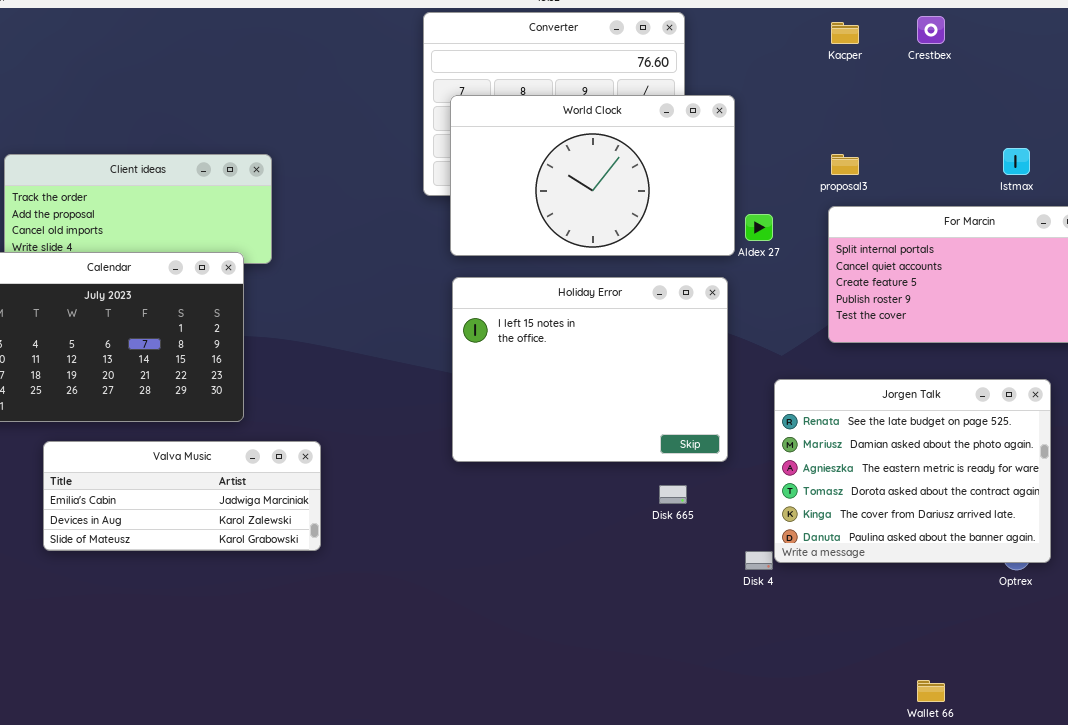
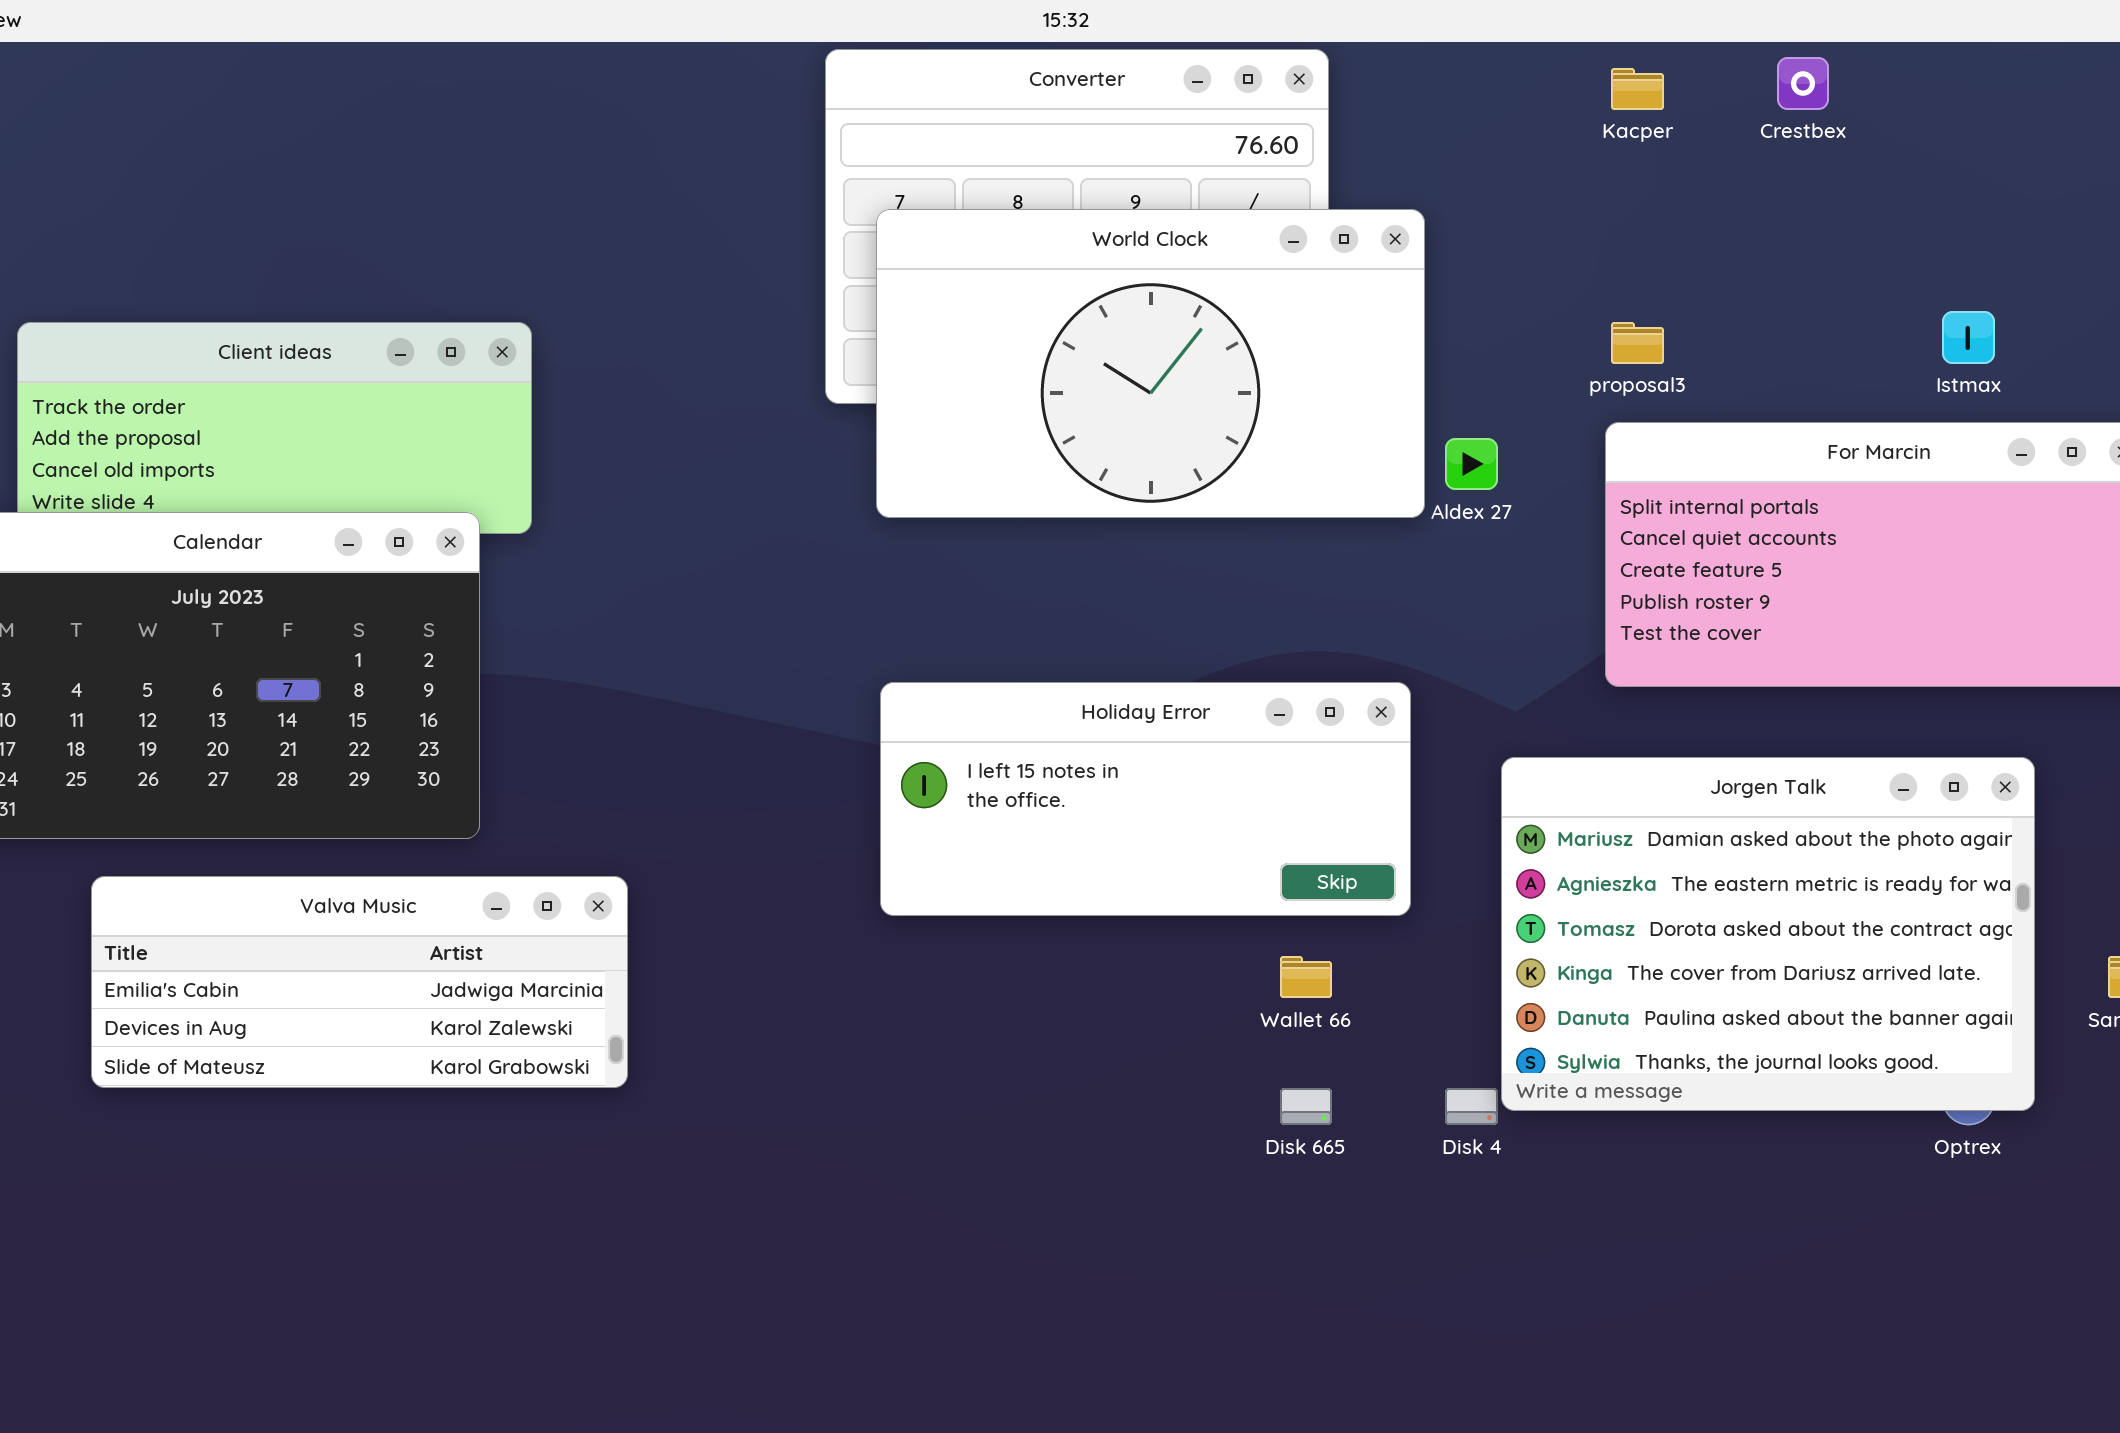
Holiday Error: [452,277,728,462] -> [880,682,1411,916], resized
Jorgen Talk: [774,379,1051,563] -> [1501,757,2035,1111], scrolled down 1 row
Disk 665: [659,485,687,504] -> [1280,1088,1332,1125], moved
Wallet 66: [917,680,945,702] -> [1280,956,1332,998], moved

